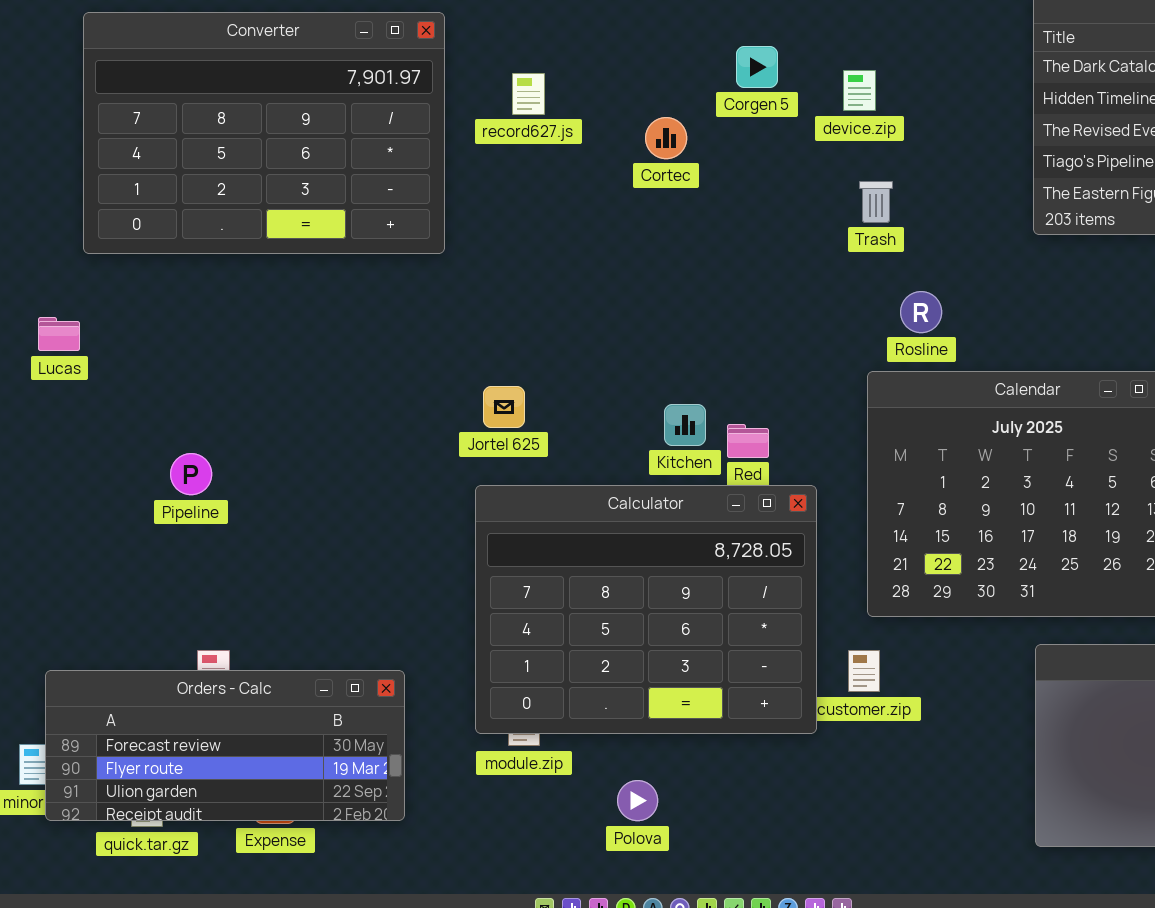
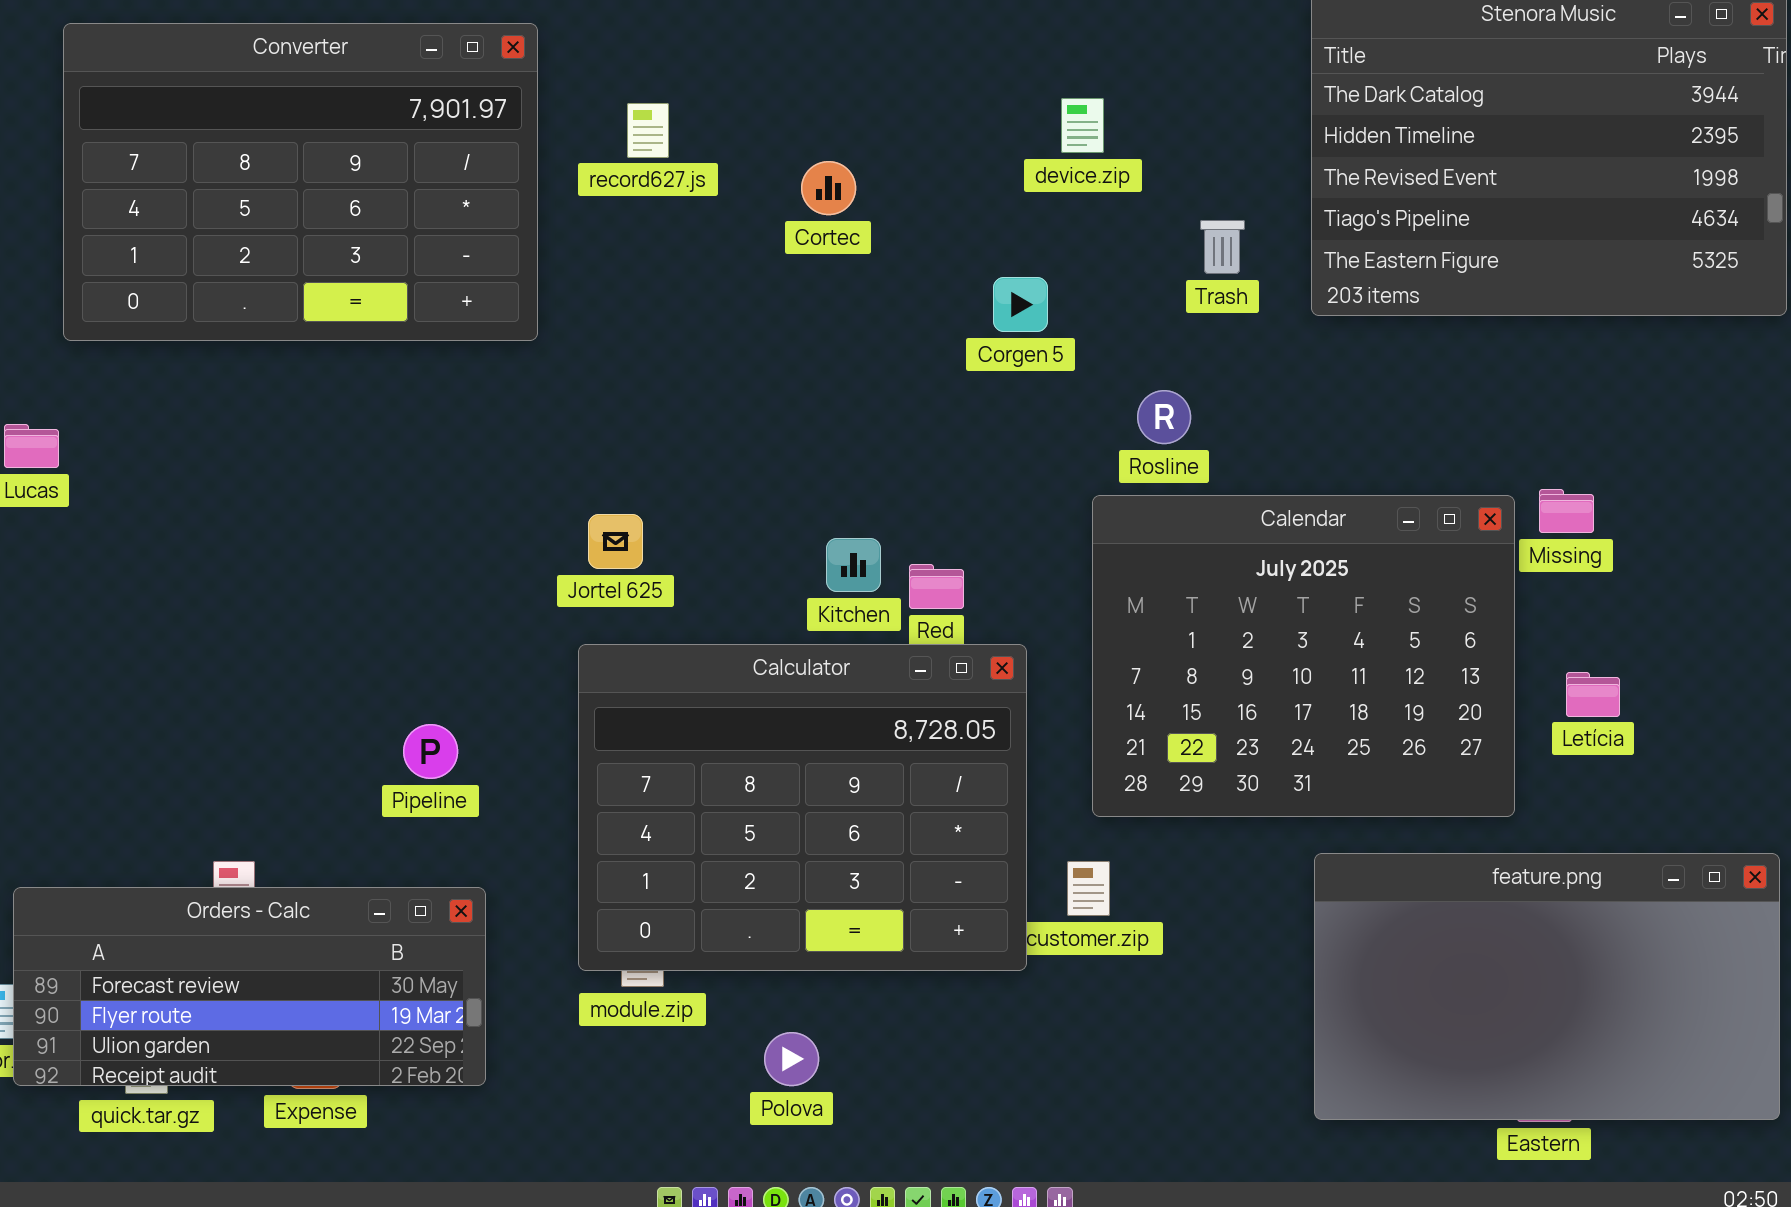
Corgen 5: [736,46,778,88] -> [993,277,1048,332], moved
Trash: [859,181,893,223] -> [1200,220,1245,274], moved
Pipeline: [170,453,212,495] -> [403,724,458,779], moved

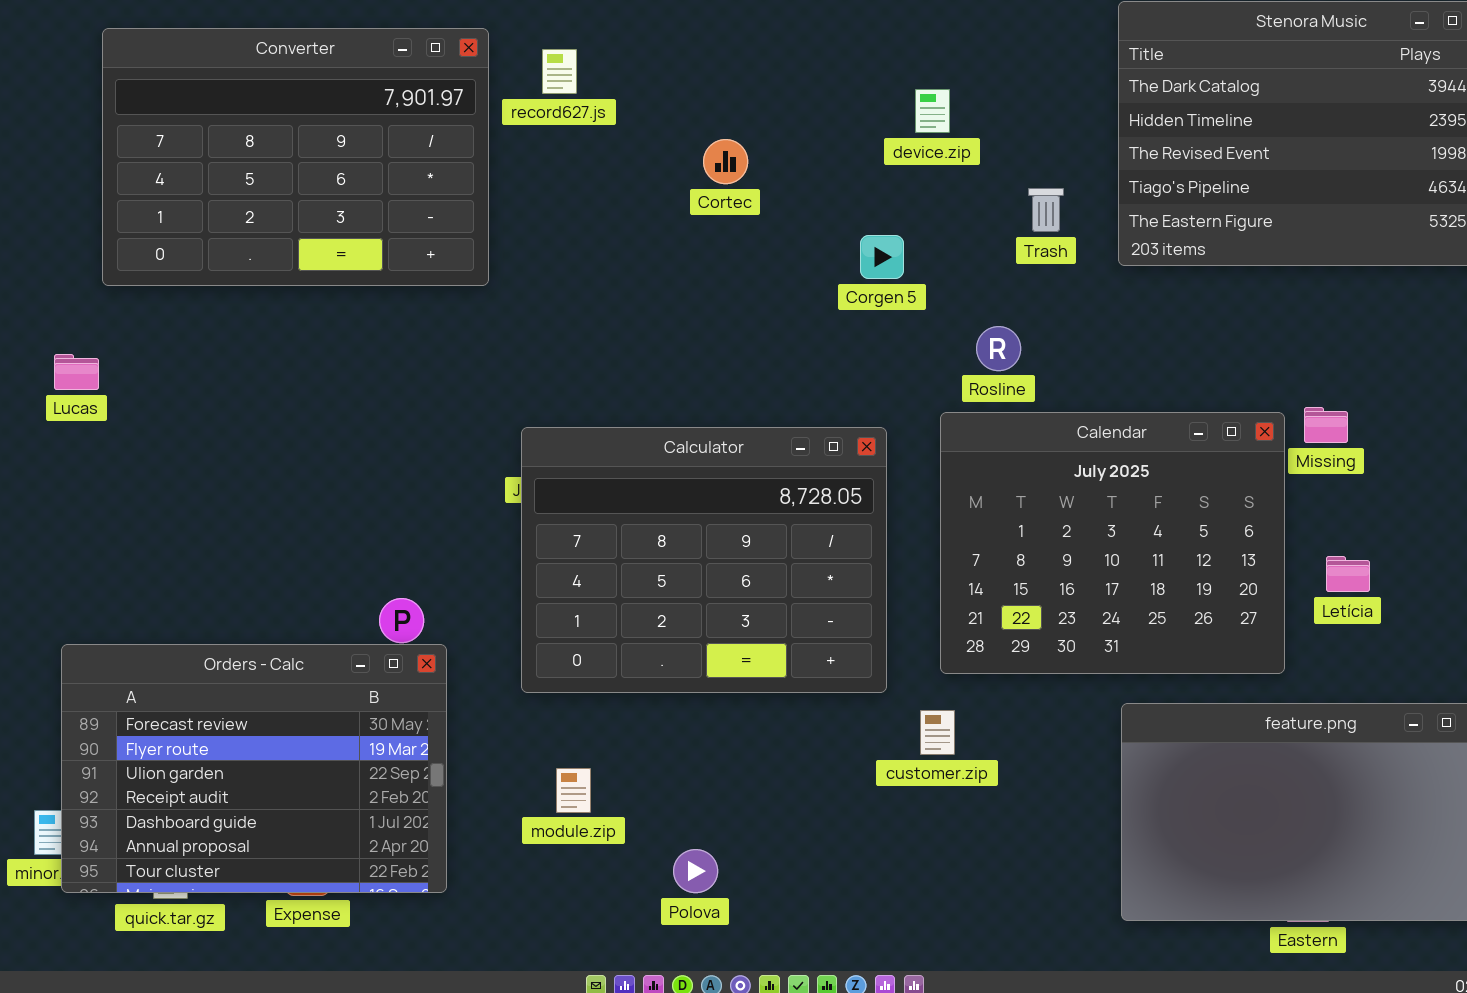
record627.js: [627,103,669,158] -> [542,49,577,94], moved
Calculator: [578,644,1027,971] -> [521,427,887,693], moved
Orders - Calc: [13,887,486,1086] -> [61,644,447,893], resized

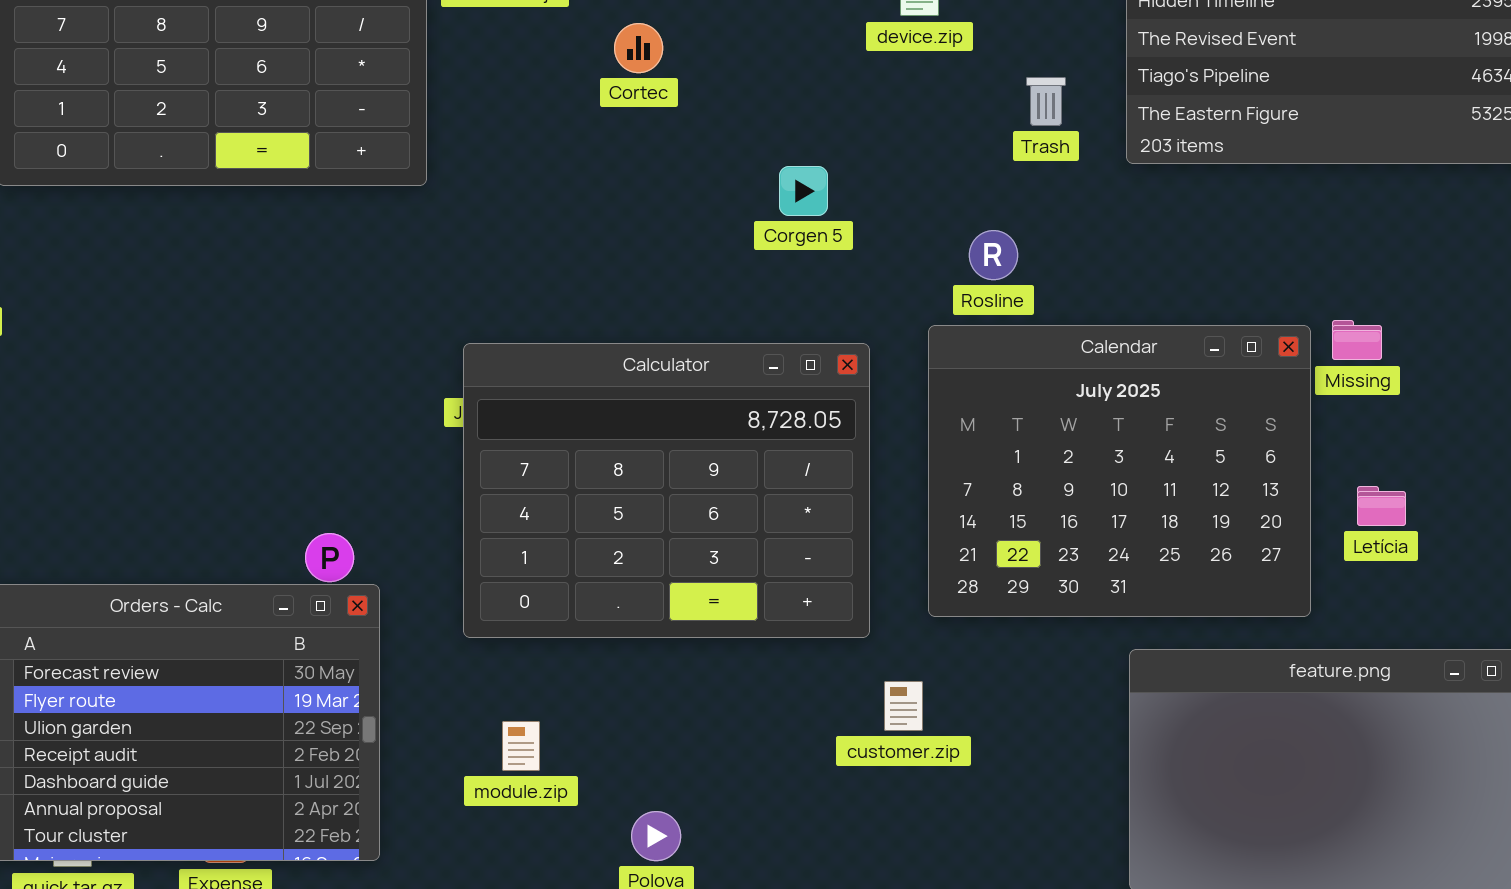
Cortec: [703,139,748,184] -> [614,23,663,73], moved
Corgen 5: [860,235,904,279] -> [779,166,828,216], moved
customer.zip: [920,710,955,755] -> [884,681,923,731], moved

